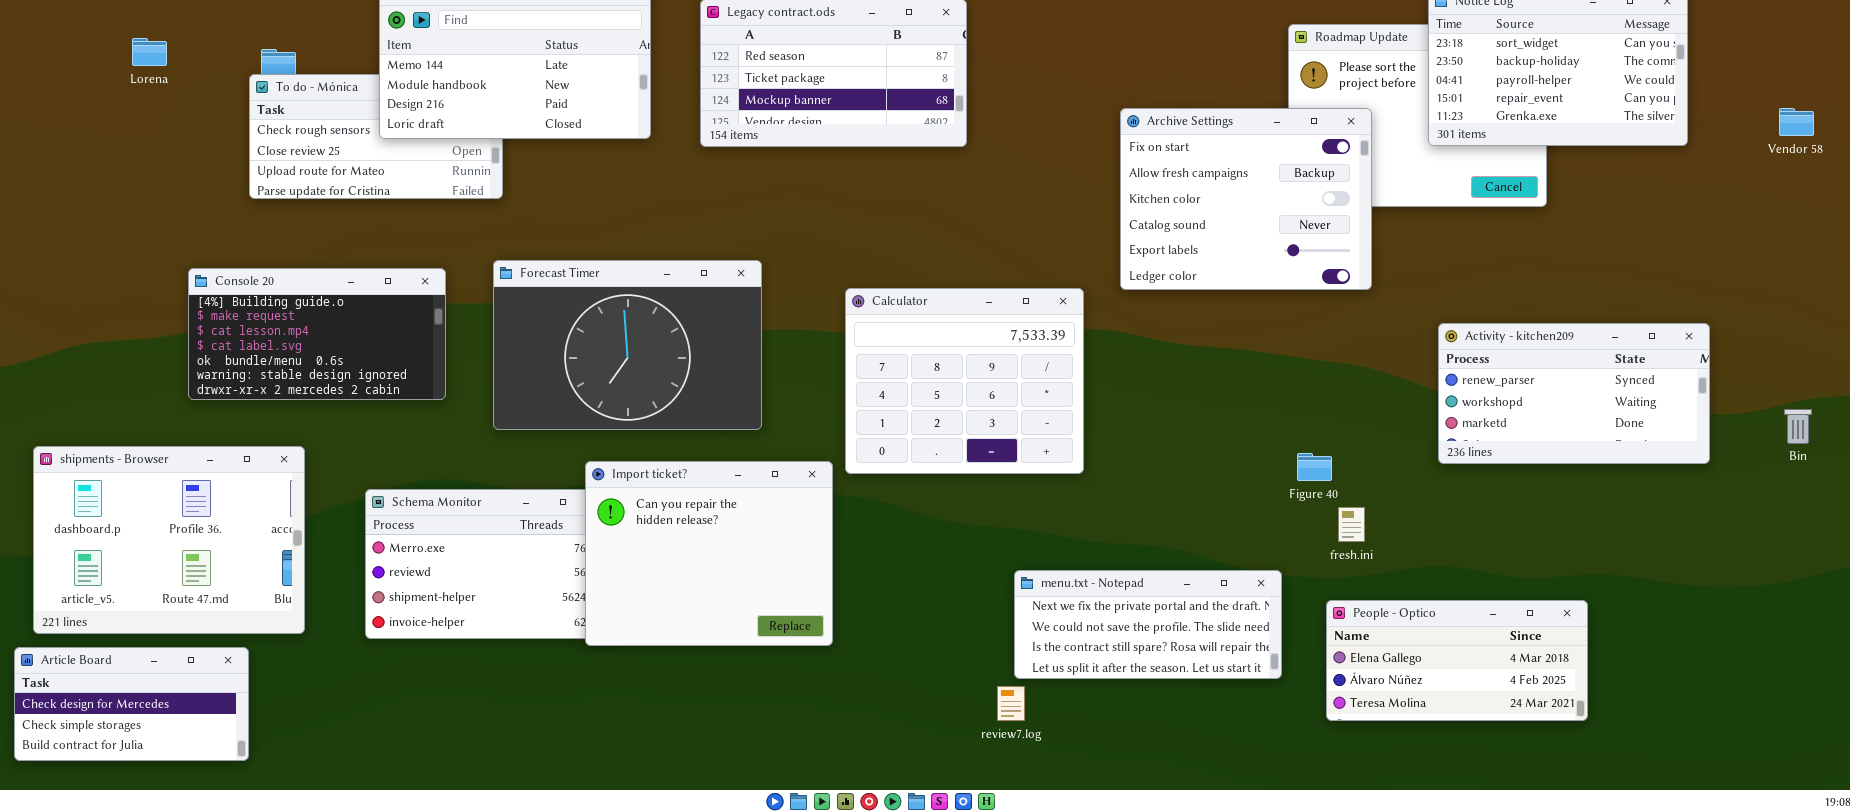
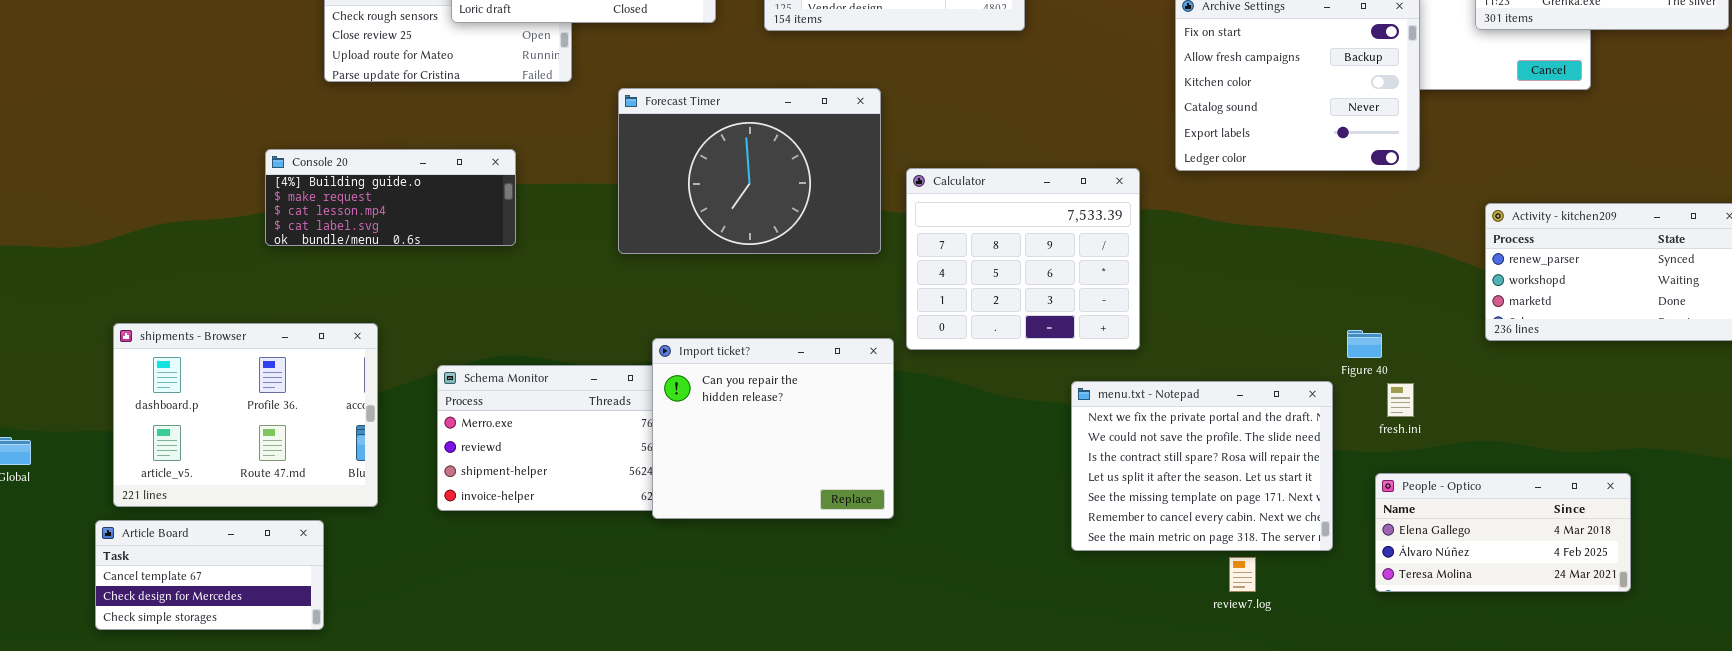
Forecast Timer: [493,260,762,430] -> [618,88,881,254], moved
Console 20: [188,268,446,400] -> [265,149,516,246], resized
menu.txt - Notepad: [1014,570,1282,679] -> [1071,381,1333,551], resized
Article Board: [14,647,249,761] -> [95,520,324,630], scrolled up 1 row
review7.log: [997,686,1025,721] -> [1229,557,1256,592], moved

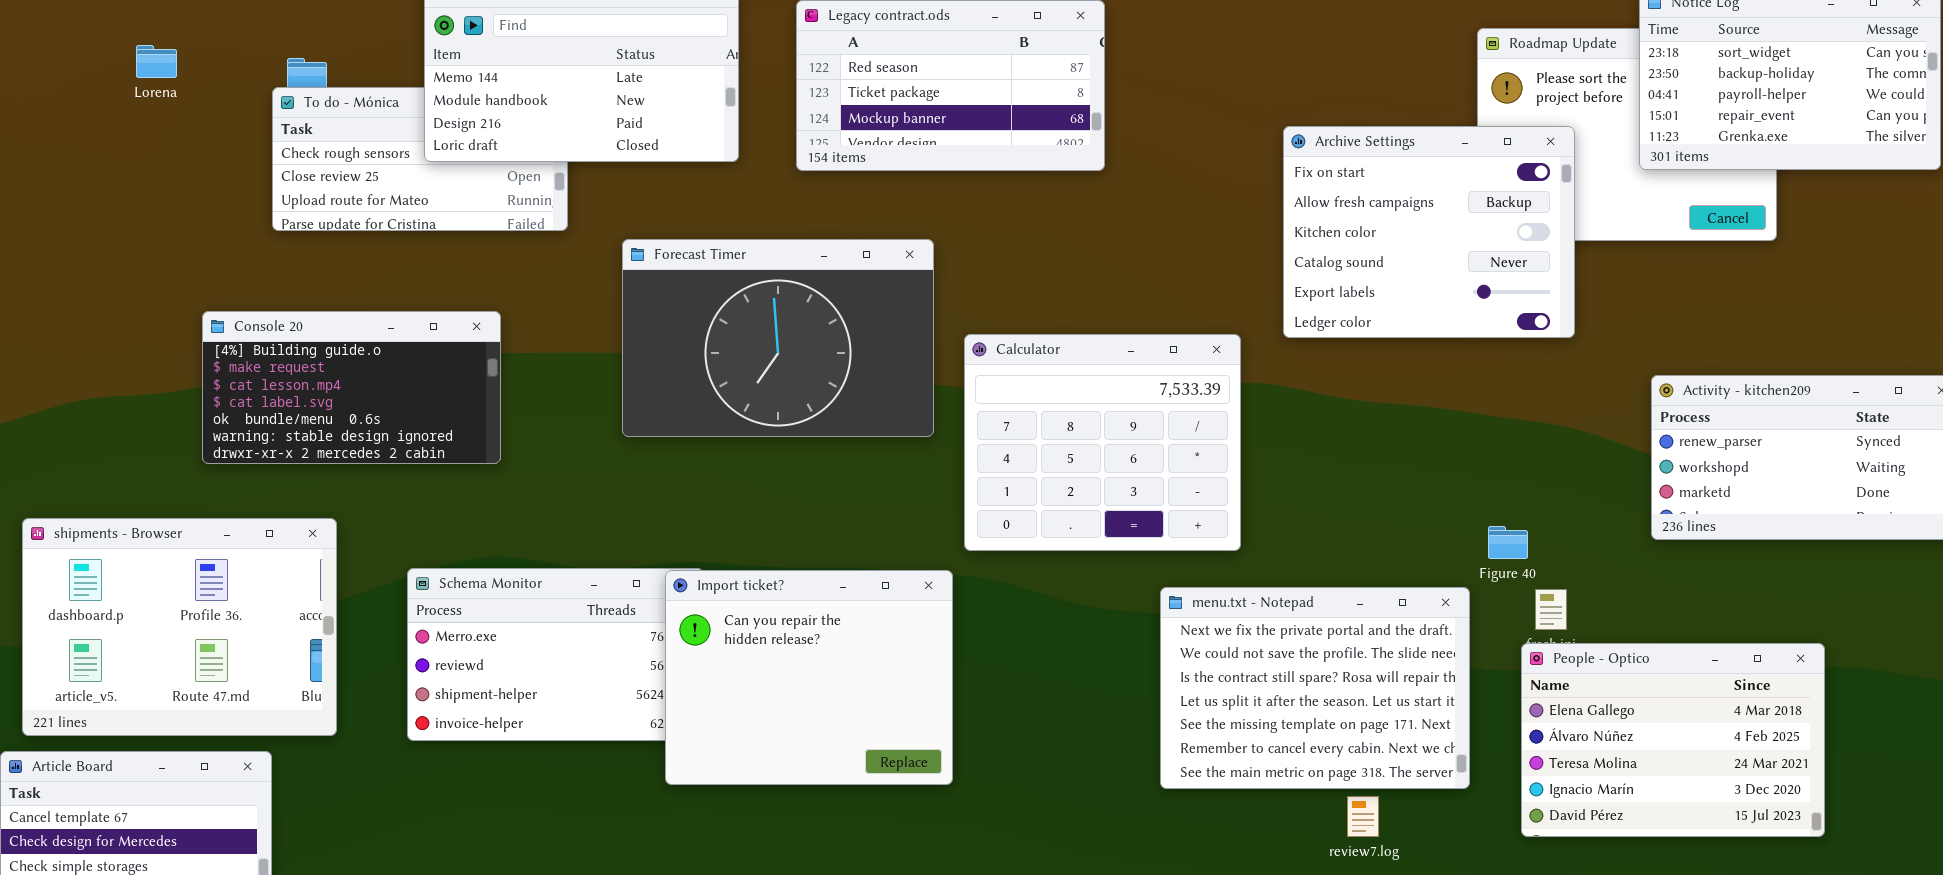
Console 20: [265,149,516,246] -> [202,311,501,464], resized
Import ticket?: [652,338,894,519] -> [665,570,953,785], moved
People - Optico: [1375,473,1631,592] -> [1521,643,1825,837], resized

